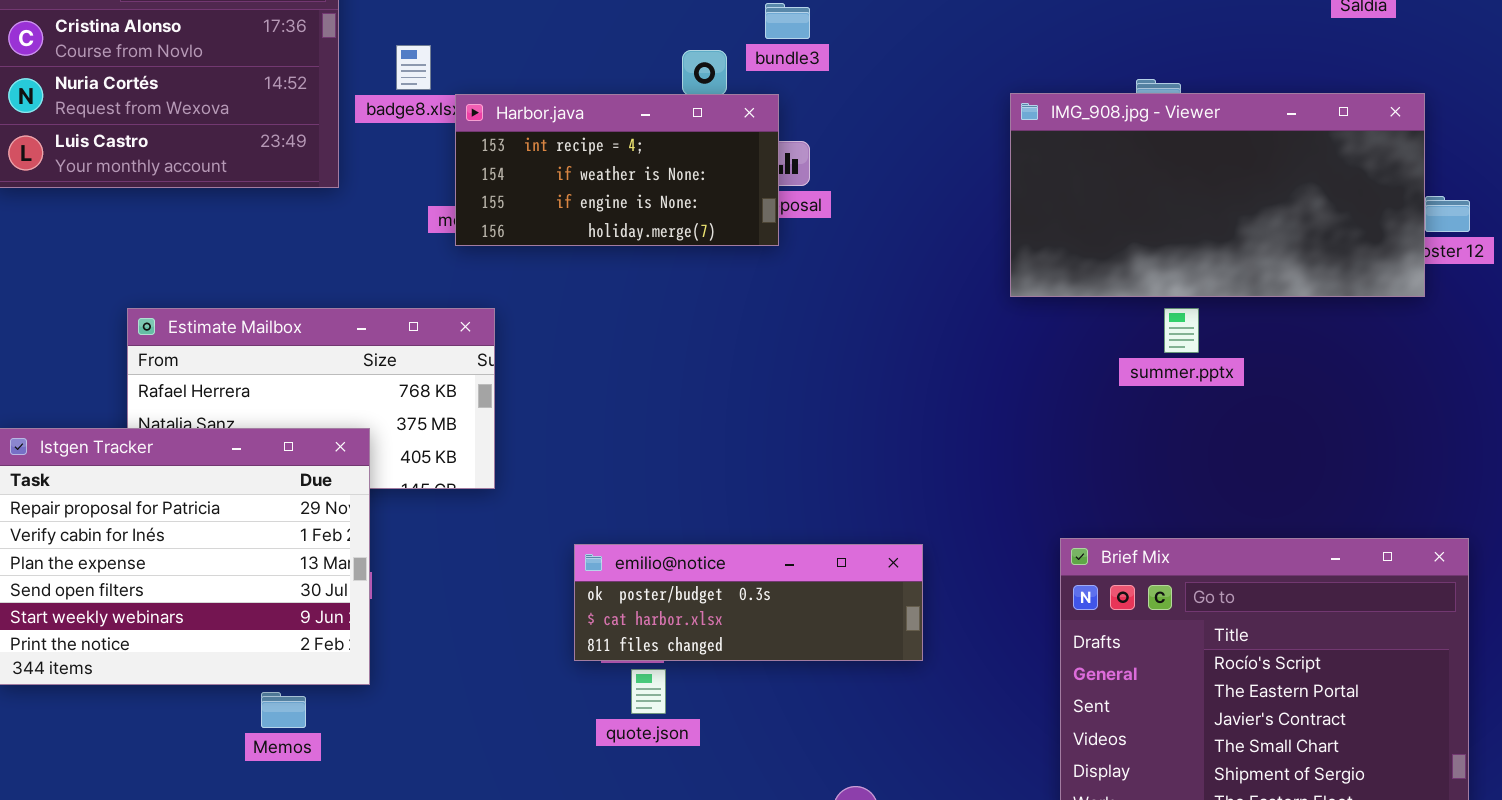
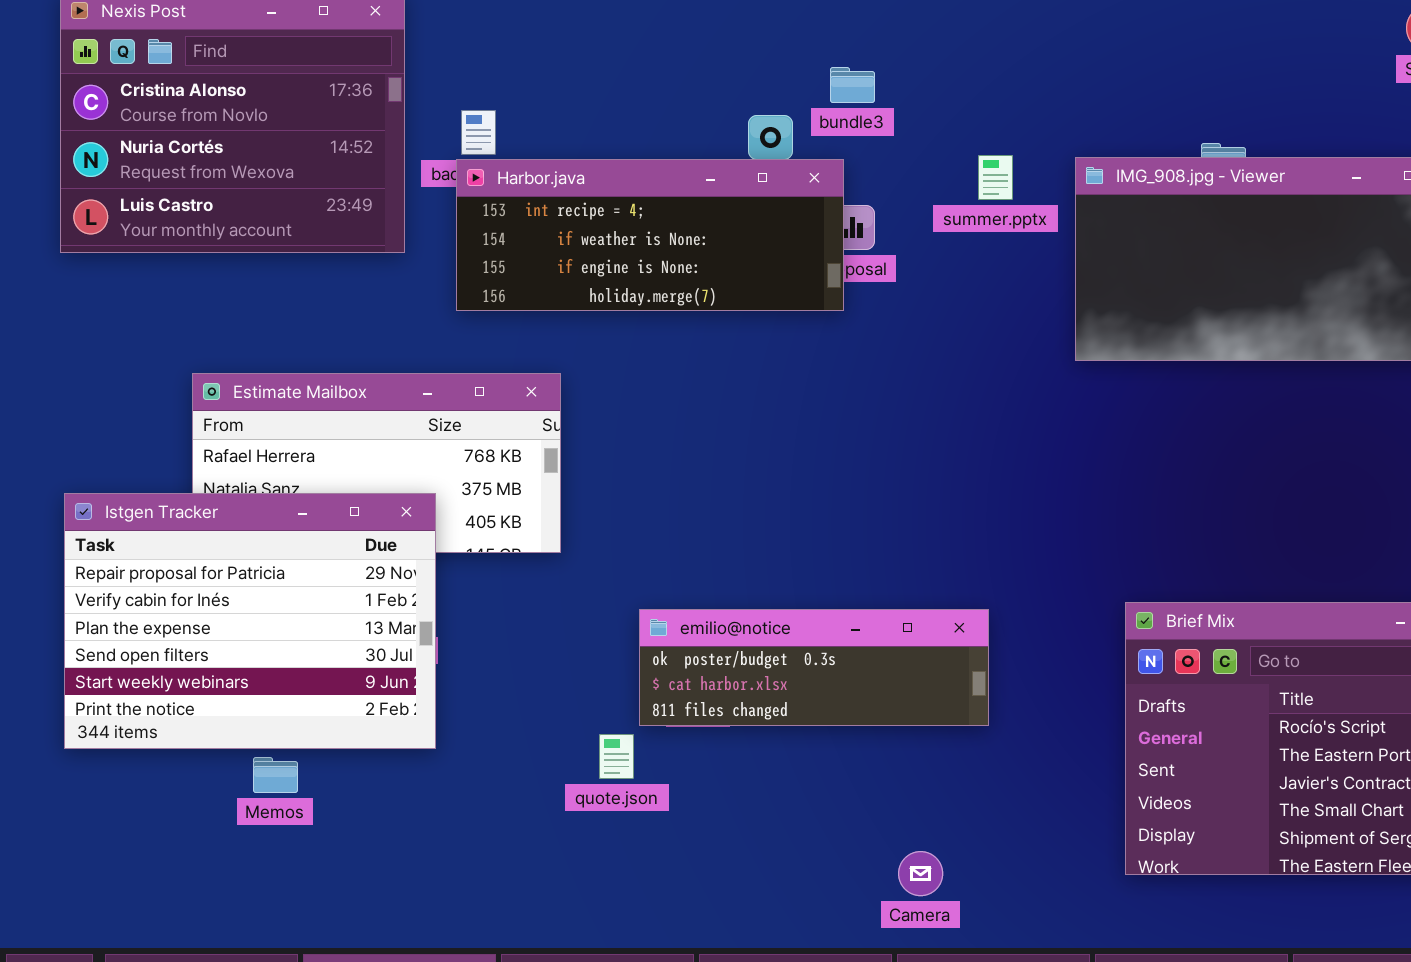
Harbor.java: [455,94,779,246] -> [456,159,844,311], resized
summer.pptx: [1164,308,1199,353] -> [978,155,1013,200], moved
quote.json: [631,669,666,714] -> [599,734,634,779], moved
Memos: [261,692,306,728] -> [253,757,298,793], moved

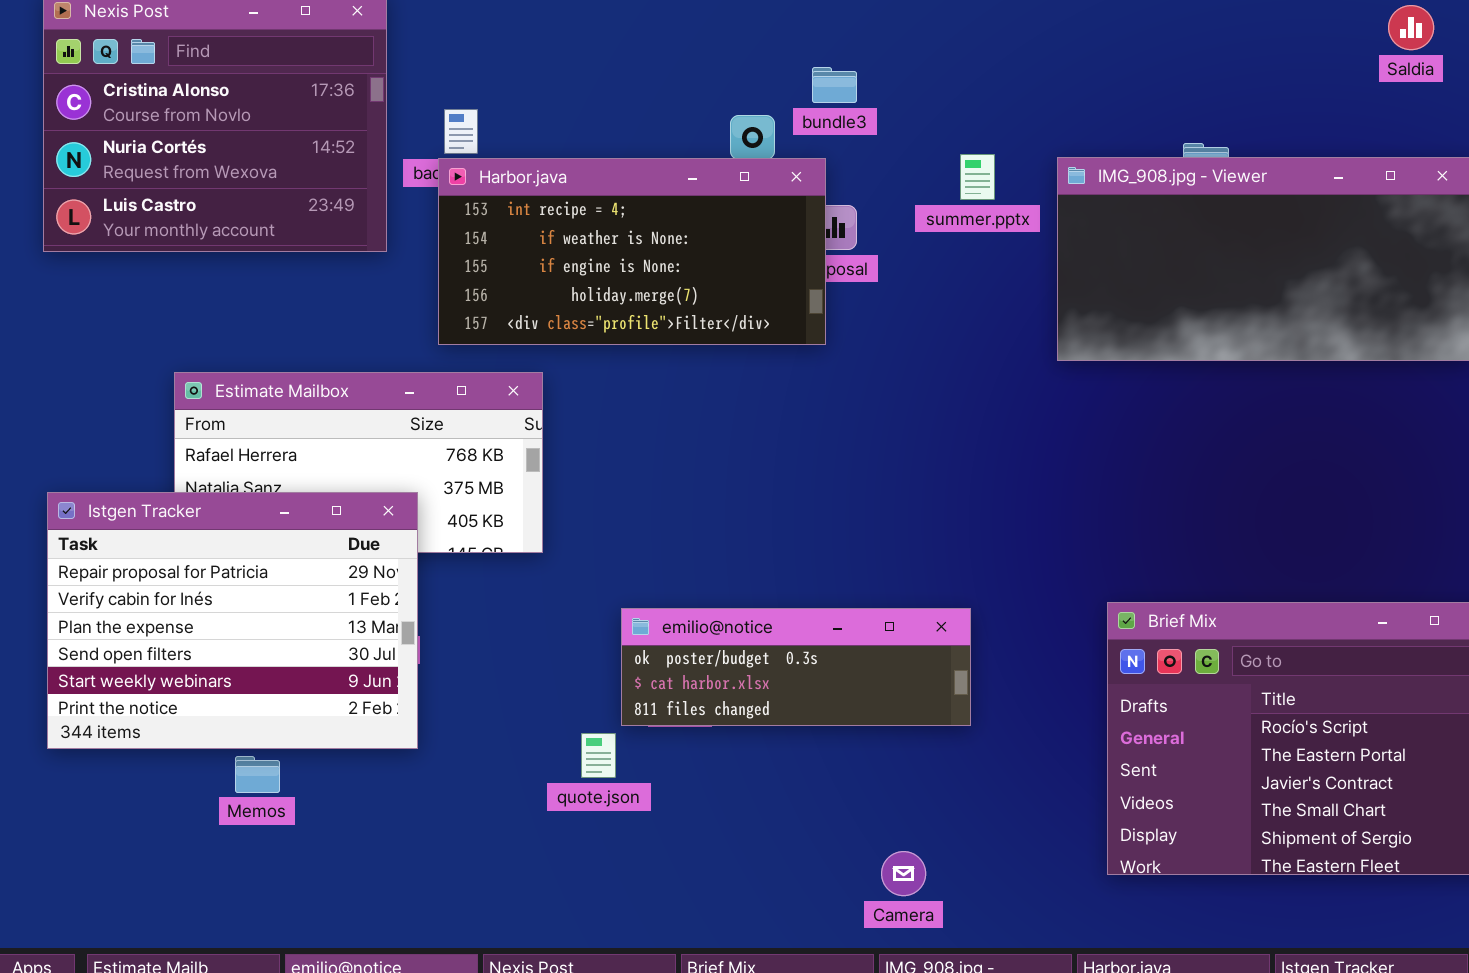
Harbor.java: [456,159,844,311] -> [438,158,826,345], resized

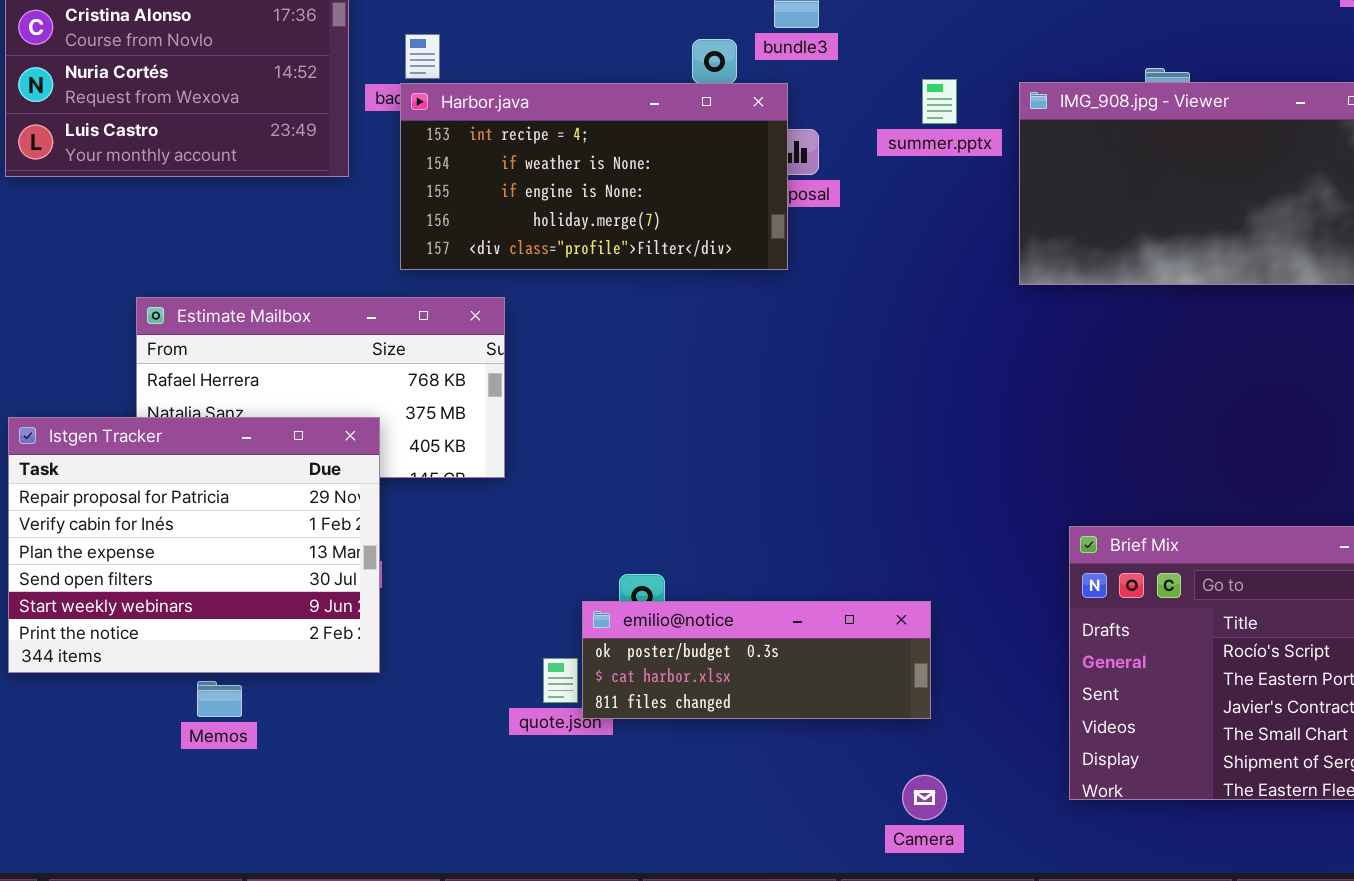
emilio@notice: [621,608,971,726] -> [582,601,931,719], moved
Camera: [881,851,926,896] -> [902,775,947,820], moved

